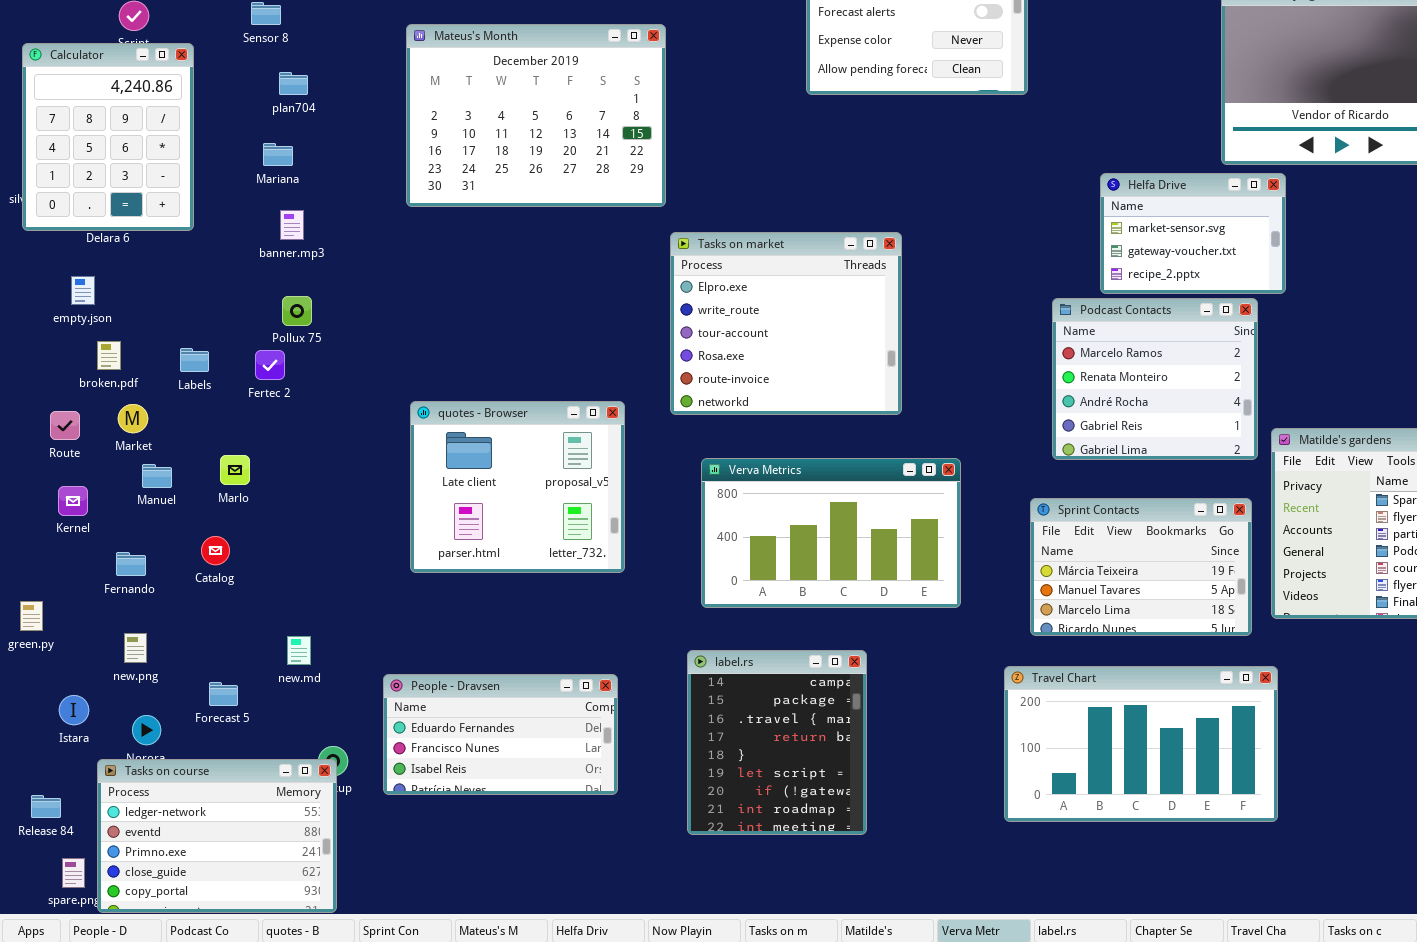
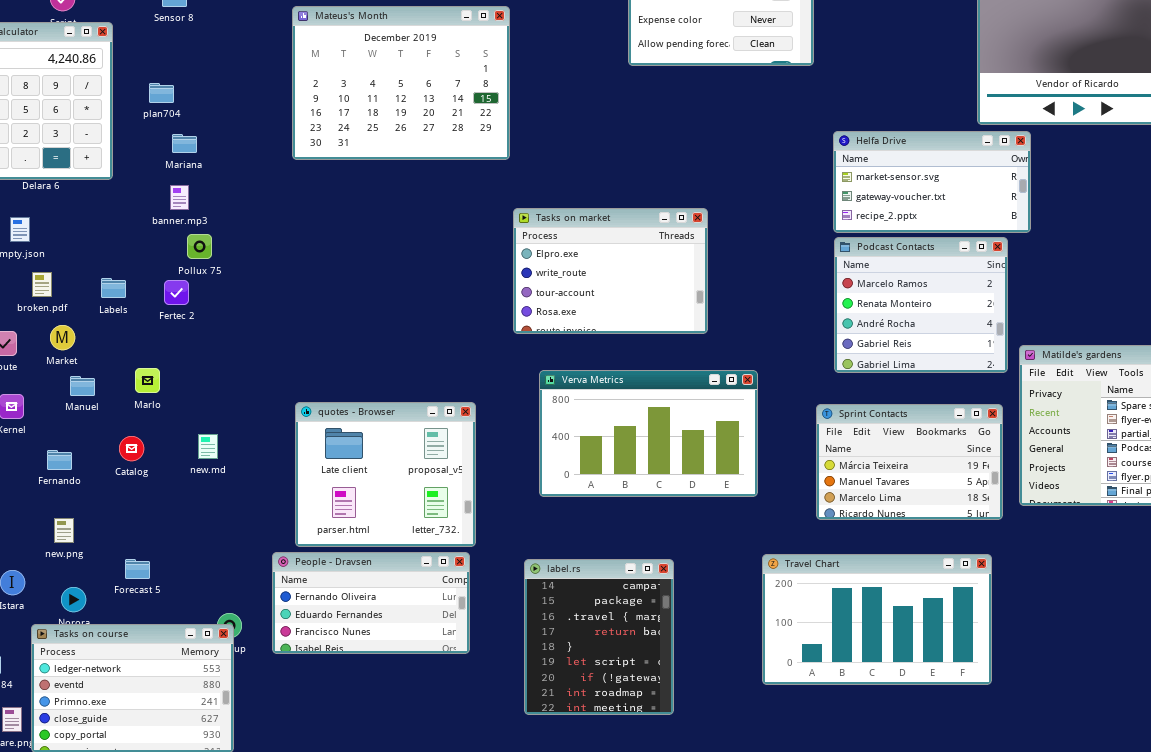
plan704: [279,72,308,95] -> [149,83,174,103], moved
Mariana: [263,143,293,166] -> [172,134,197,153], moved
Helfa Drive: [1100,173,1286,294] -> [833,131,1031,233], resized
banner.mp3: [280,210,304,240] -> [170,185,189,210], moved
Tasks on market: [670,232,902,415] -> [513,208,708,334], resized
quotes - Browser: [410,401,625,573] -> [295,402,476,547], moved
new.md: [287,636,311,665] -> [198,434,218,459], moved
label.rs: [687,650,867,835] -> [524,559,674,715], moved
Travel Chart: [1004,666,1278,822] -> [762,554,992,685], moved
People - Dravsen: [383,674,618,795] -> [272,552,470,654], scrolled up 1 row

